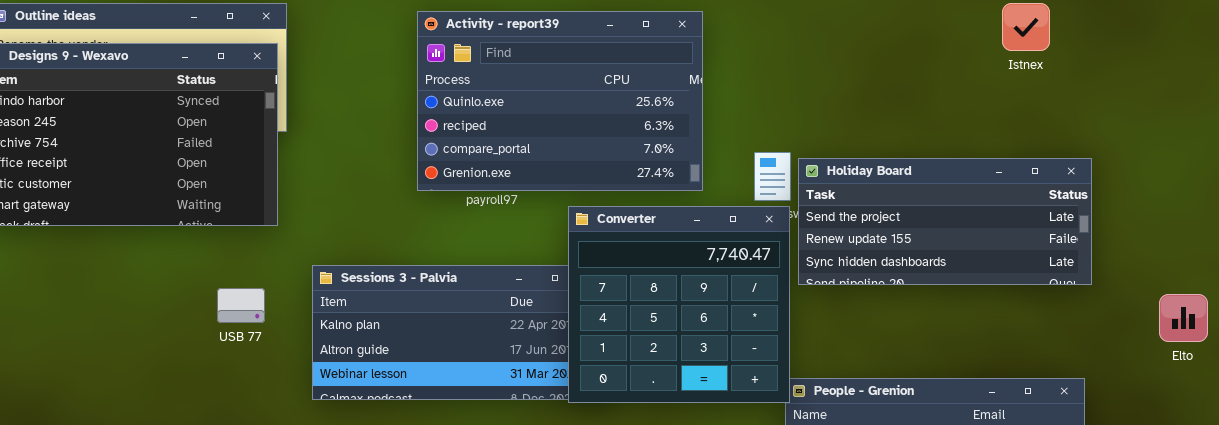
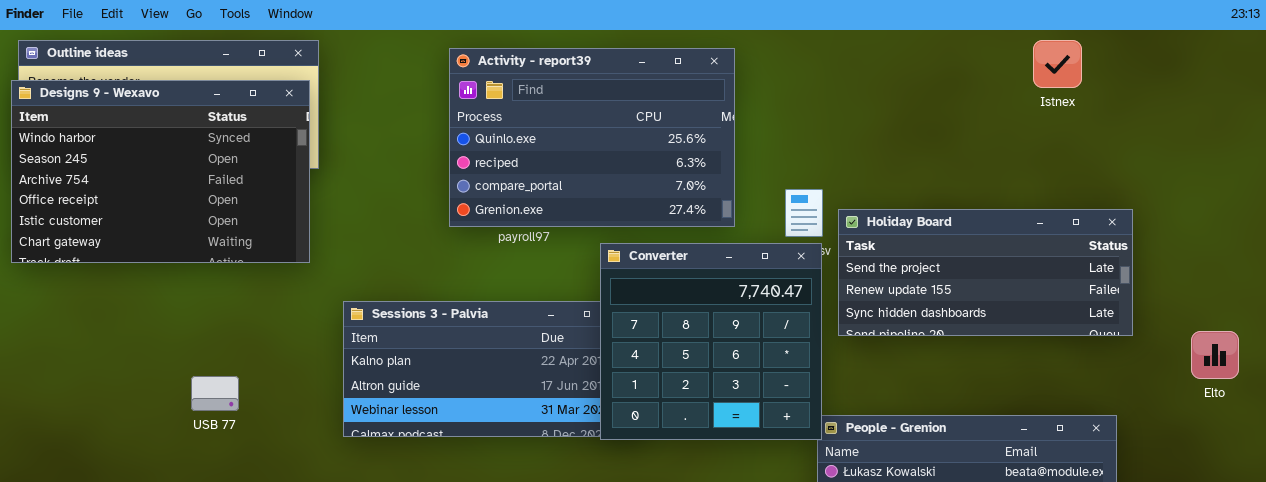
Holiday Board: [798,158,1092,285] -> [838,209,1133,336], moved
USB 77: [217,288,265,323] -> [191,376,239,411], moved

